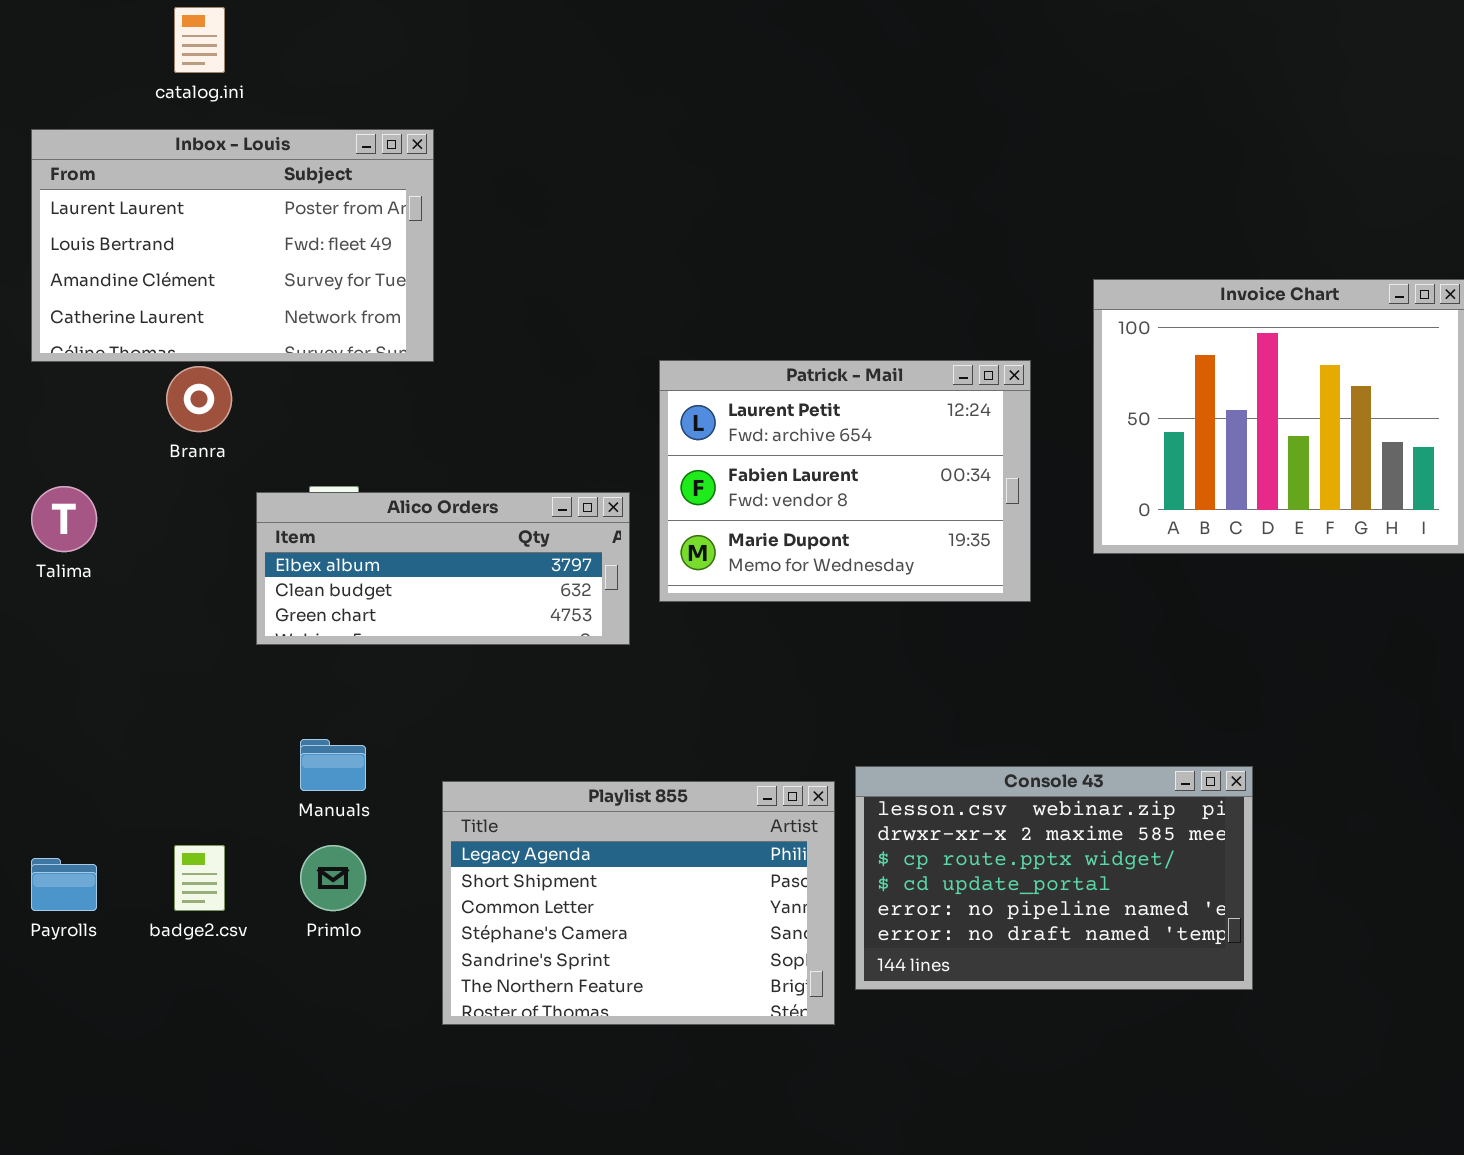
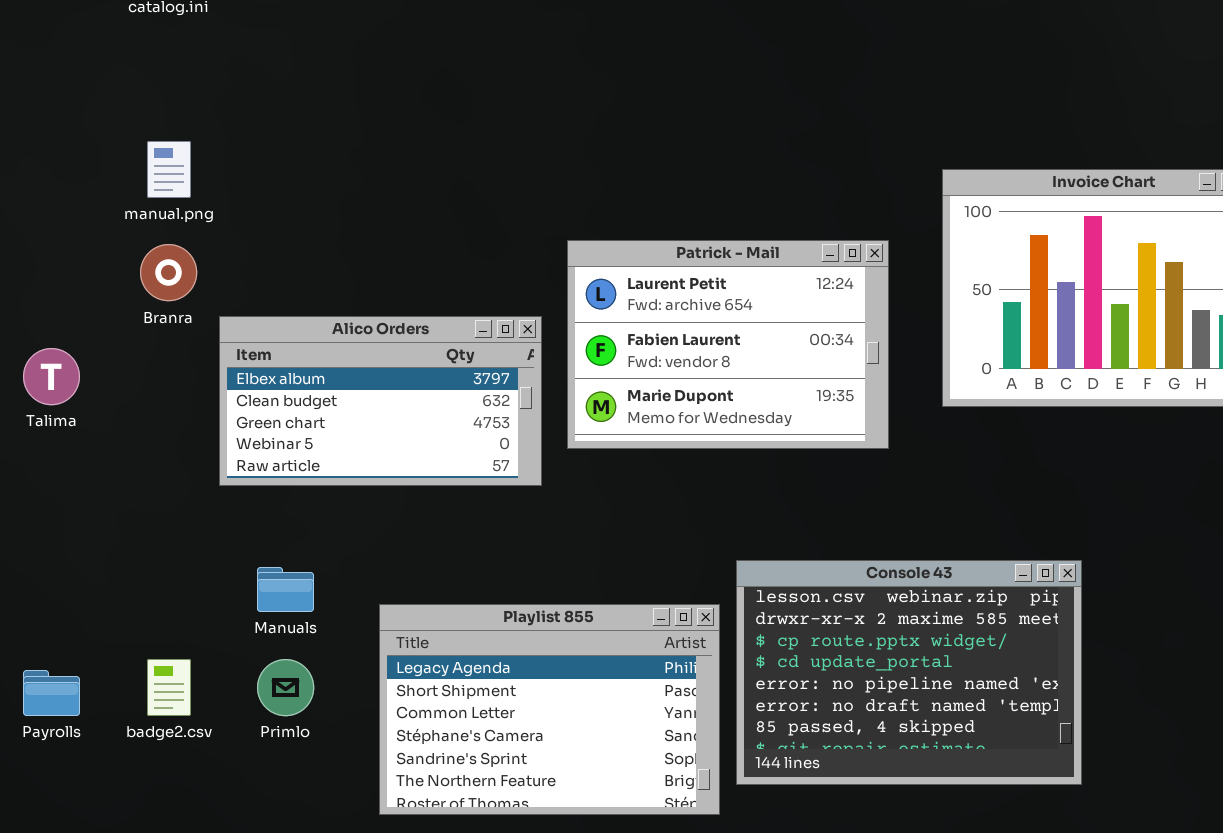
Inbox - Louis: [31,129,434,362] -> none, closed
Alico Orders: [256,492,630,645] -> [219,316,542,486], resized
Console 43: [855,766,1253,990] -> [736,560,1082,785], resized

